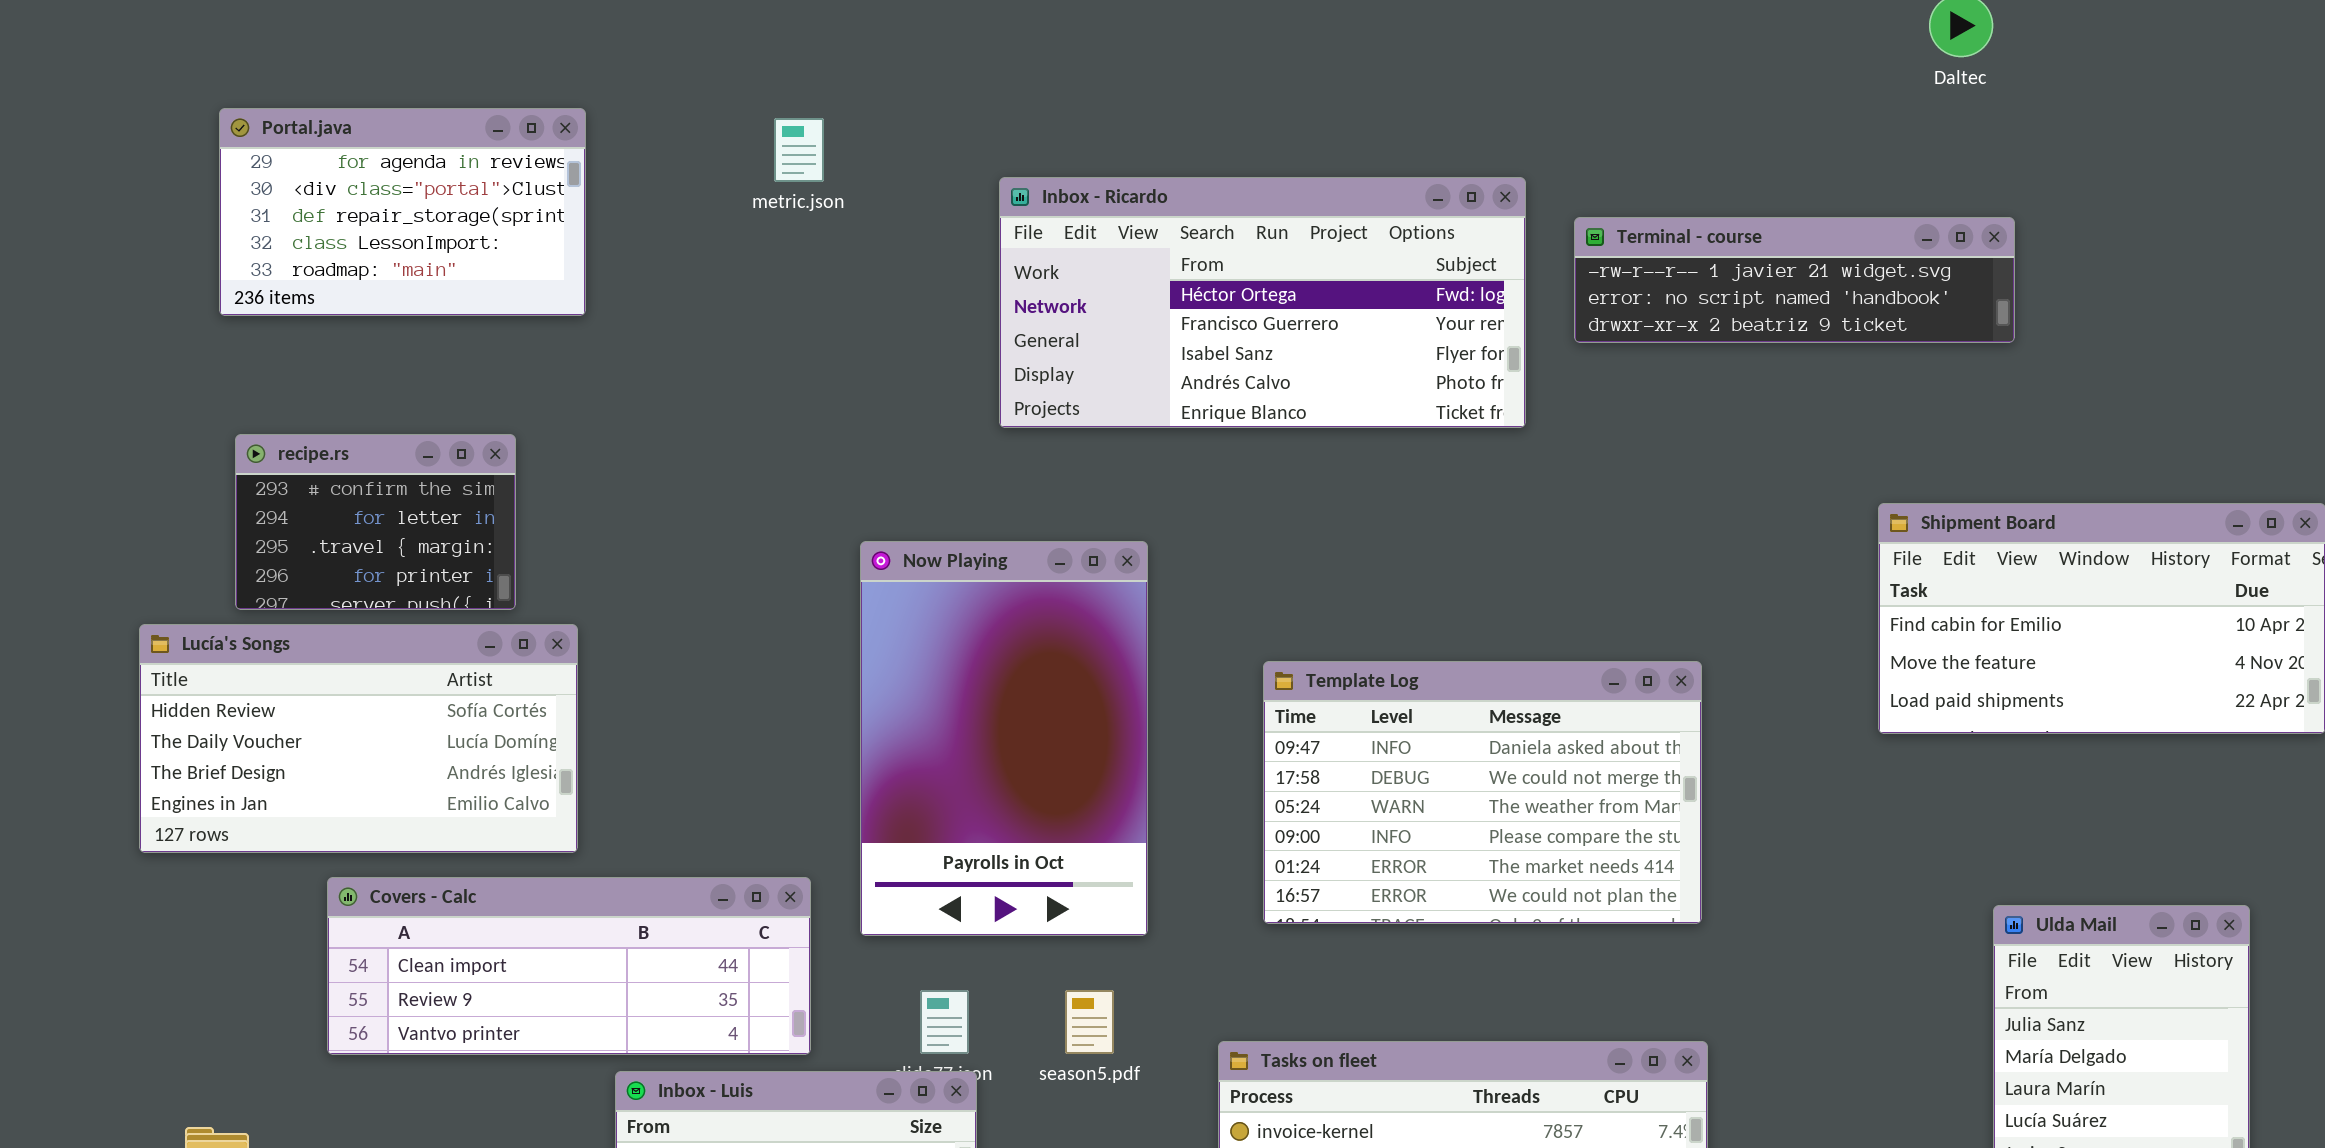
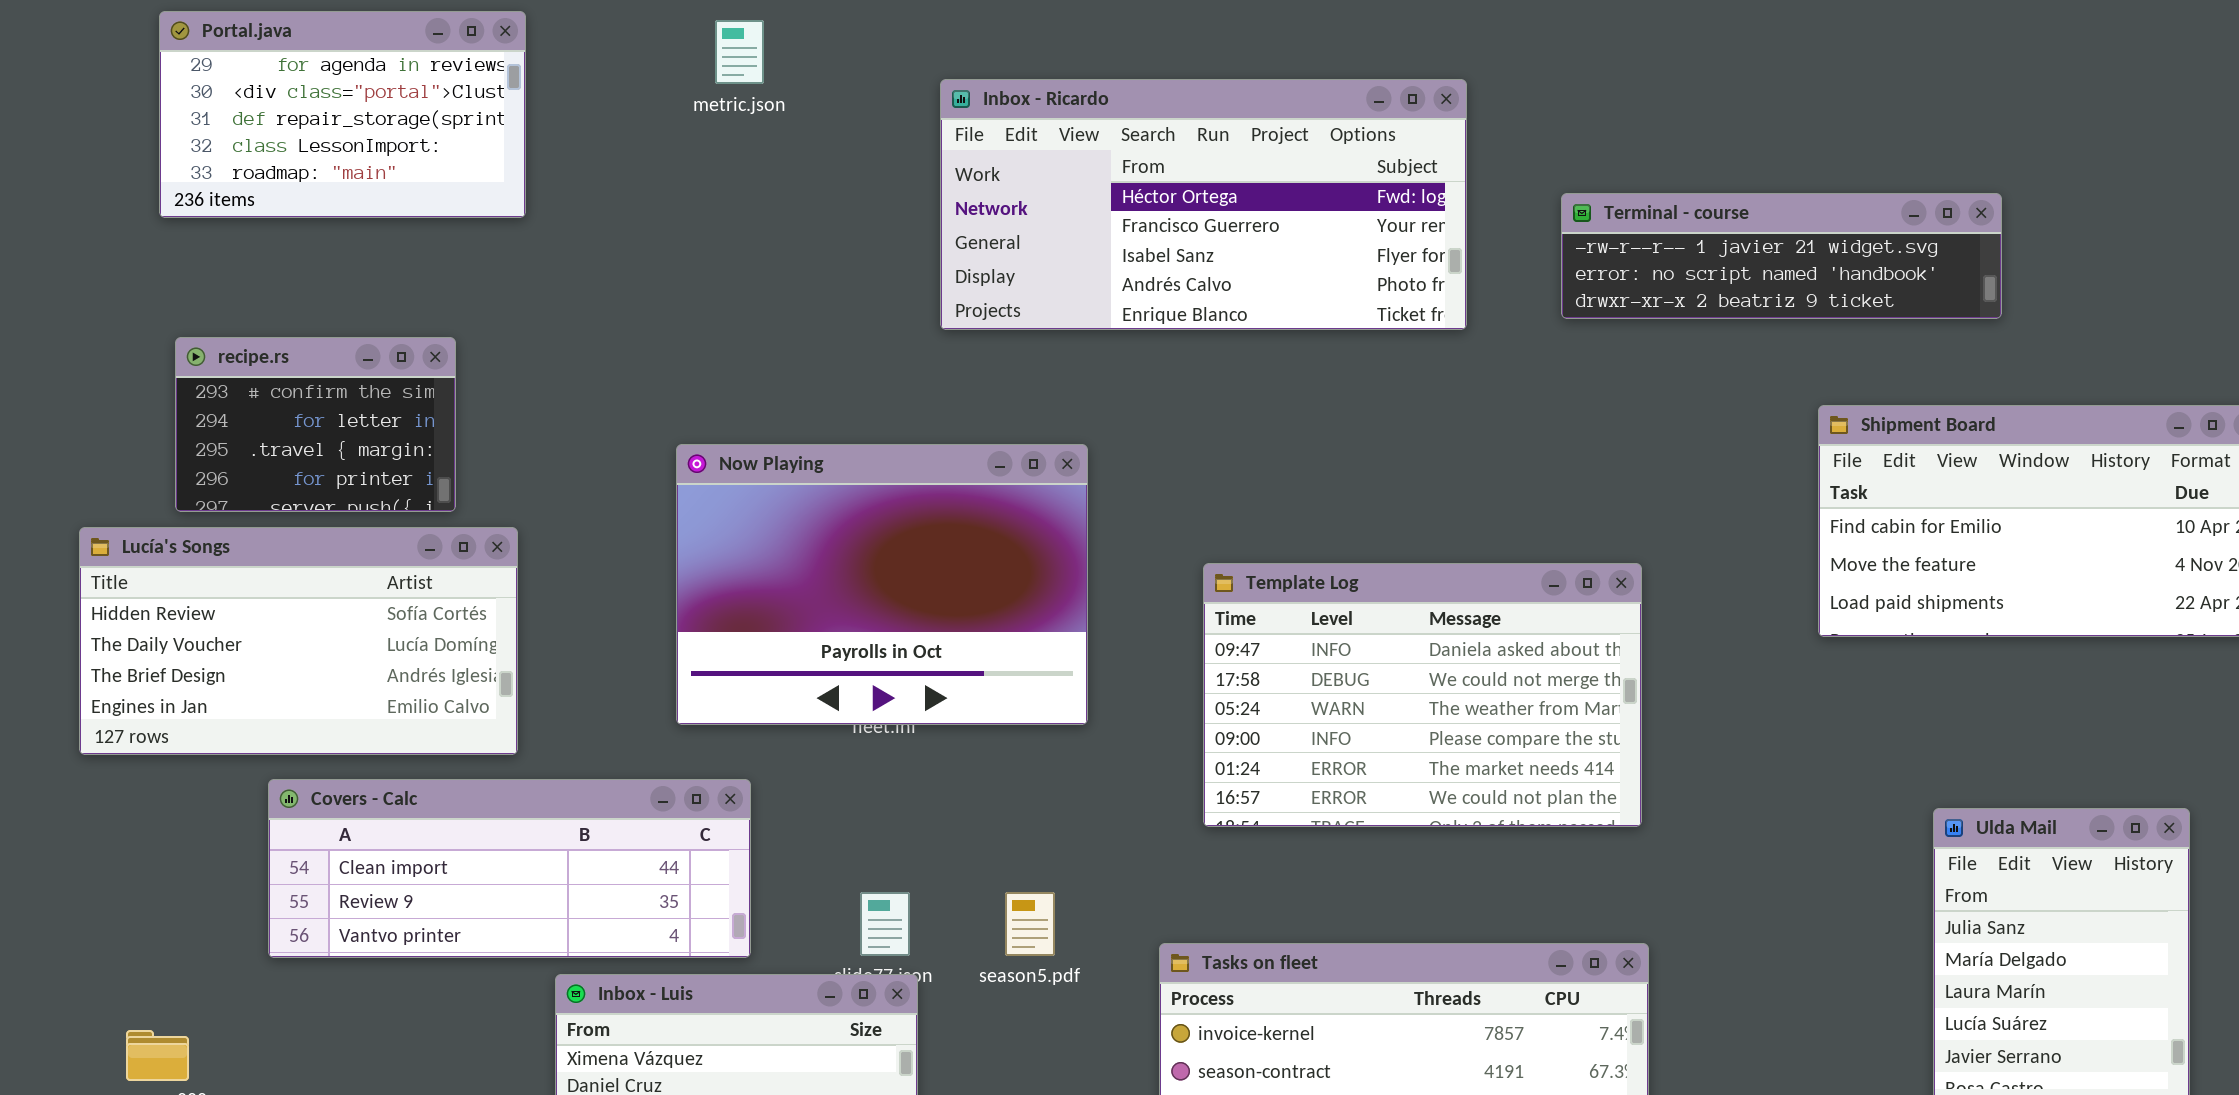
Terminal - course: [1574,217,2015,343] -> [1561,193,2002,319], moved
Now Playing: [860,541,1148,936] -> [676,444,1088,725], resized

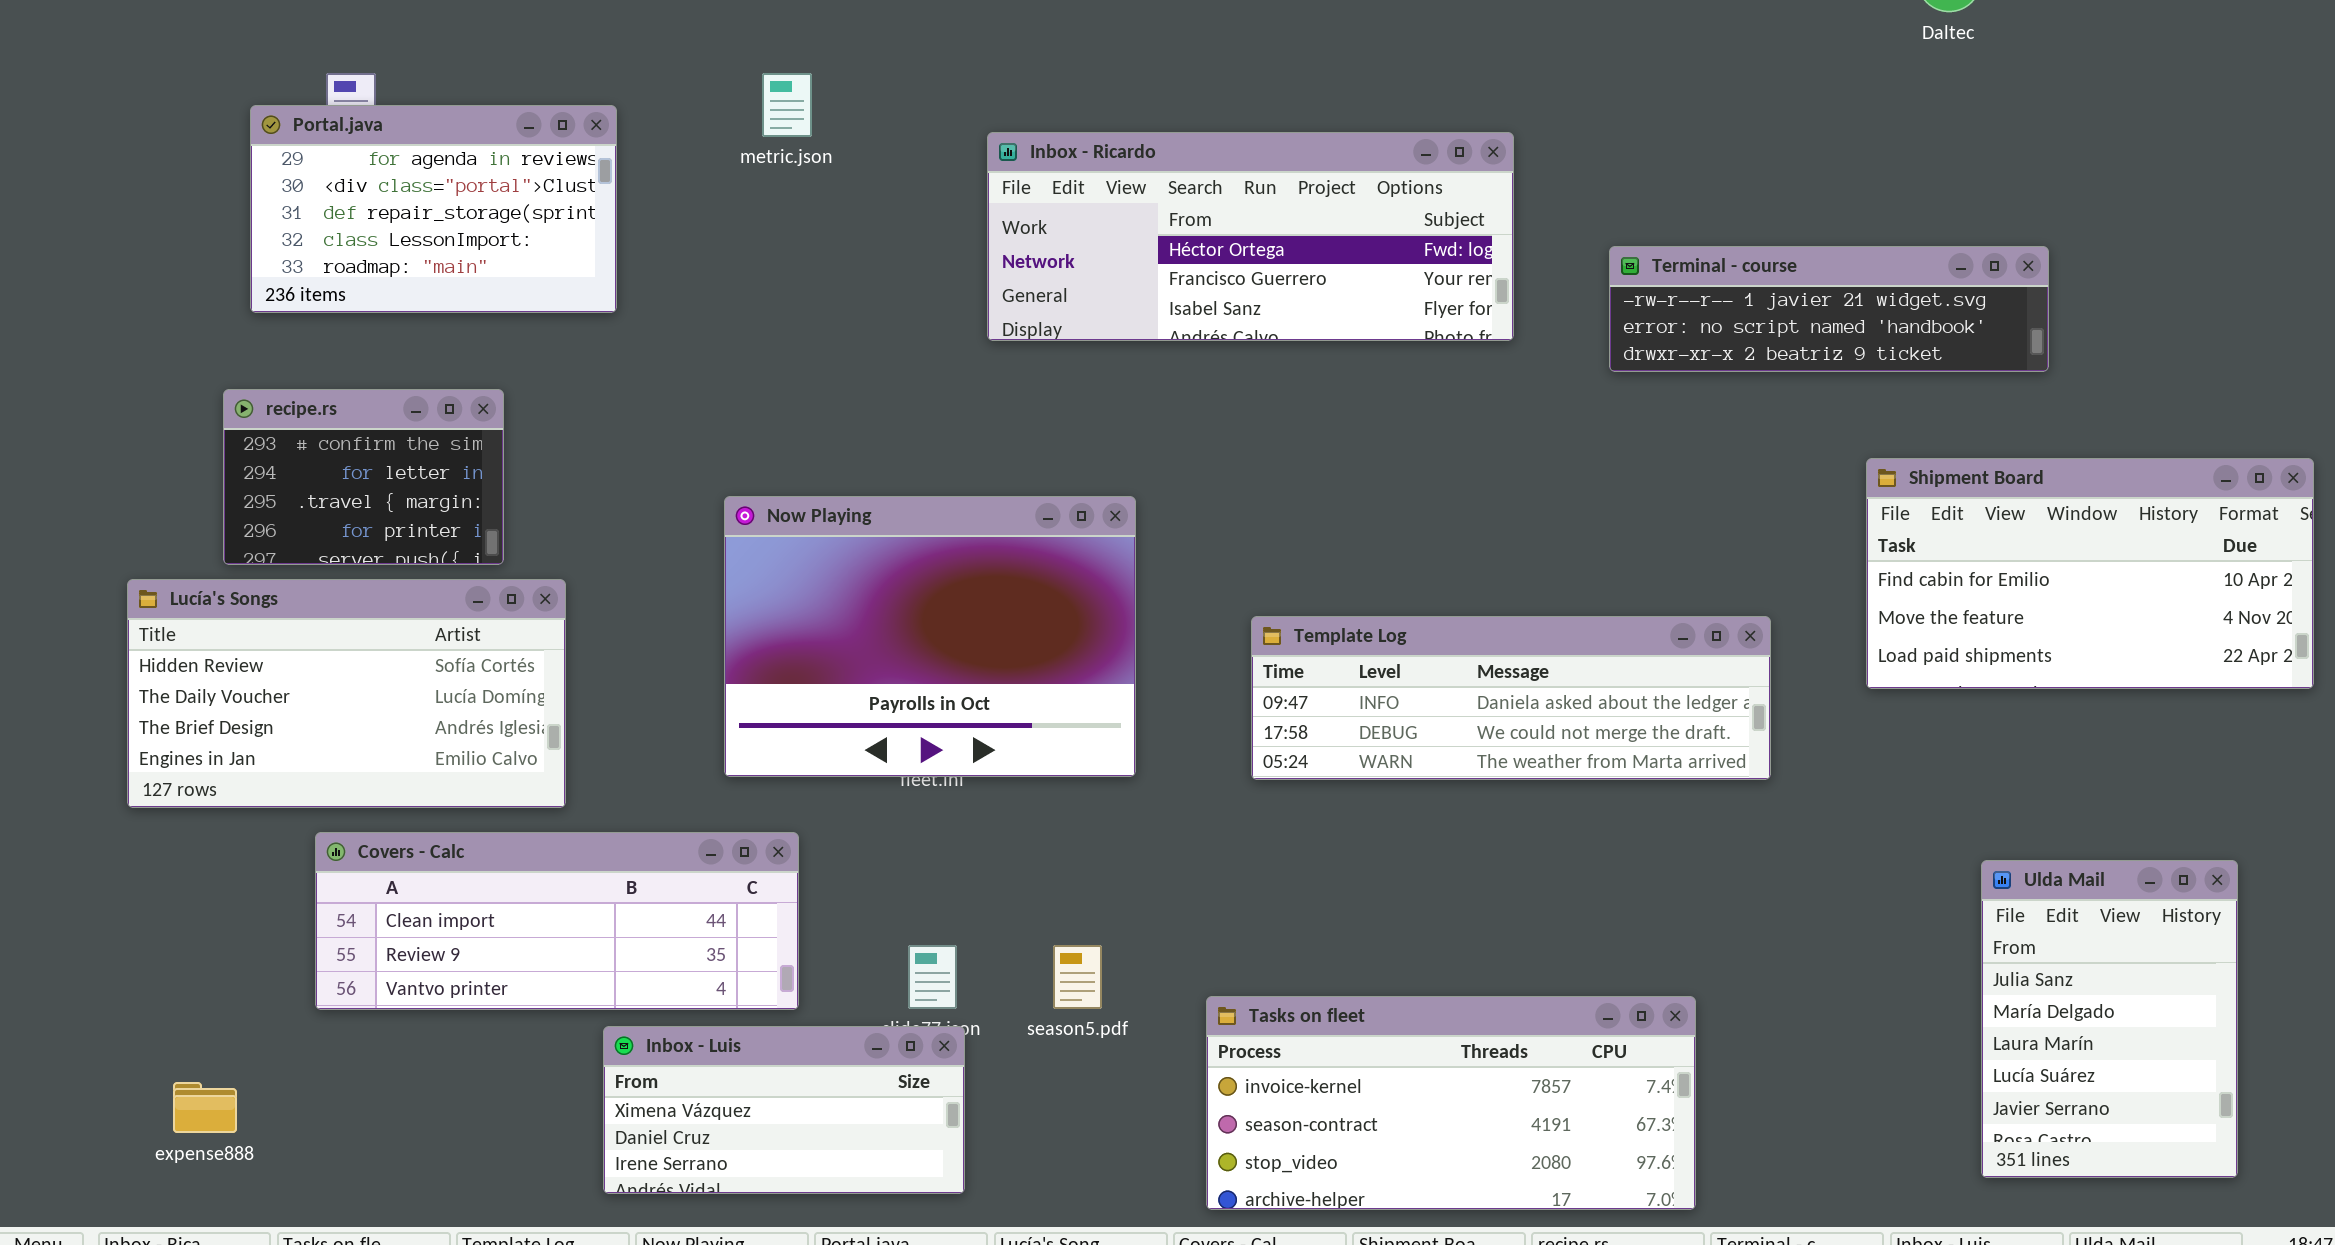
Portal.java: [159,11,526,218] -> [250,105,617,313], moved
Inbox - Ricardo: [940,79,1467,330] -> [987,132,1514,341], resized
Template Log: [1203,563,1642,827] -> [1251,616,1771,780], resized

